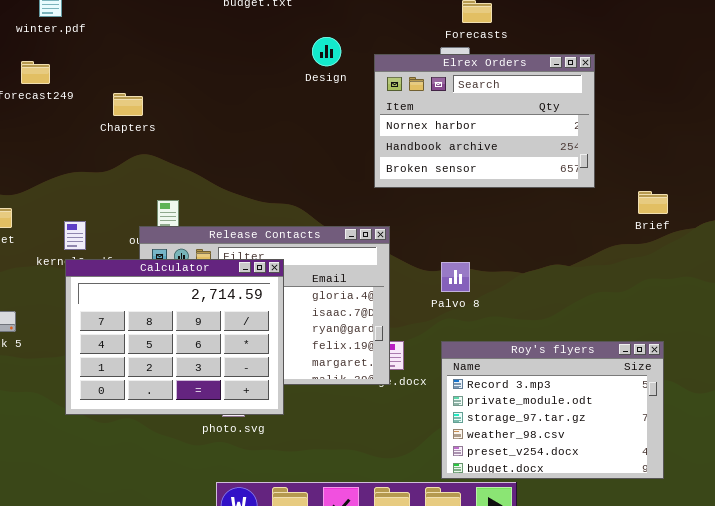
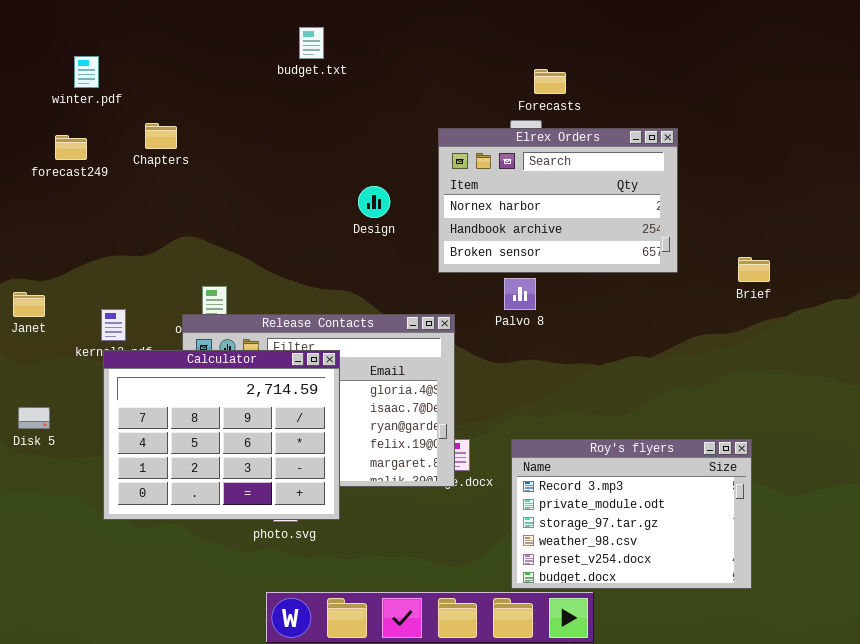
Design: [312,37,341,66] -> [358,186,390,218], moved
Chapters: [113,93,143,116] -> [145,123,177,149], moved
Brief: [638,191,668,214] -> [738,257,770,282], moved
Palvo 8: [441,262,470,292] -> [504,278,536,310], moved

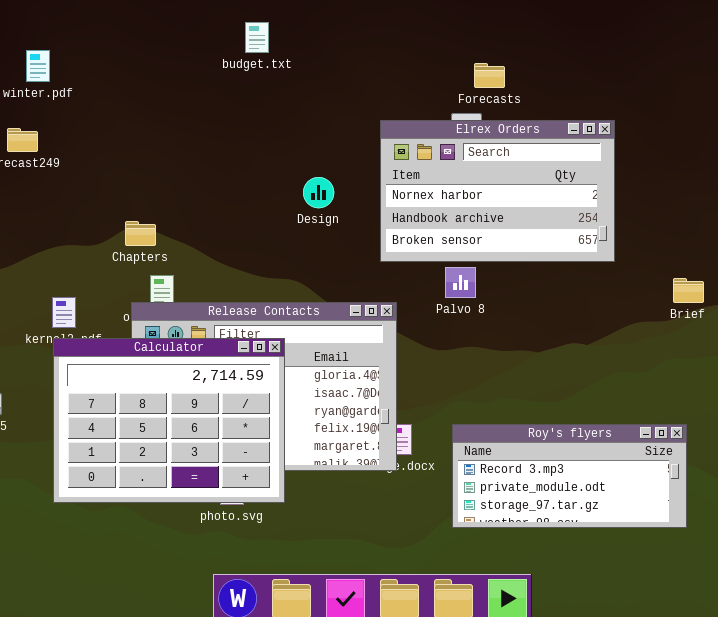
Chapters: [145,123,177,149] -> [125,221,156,246], moved
Brief: [738,257,770,282] -> [673,278,704,303], moved
Roy's flyers: [511,439,752,589] -> [452,424,687,528], resized

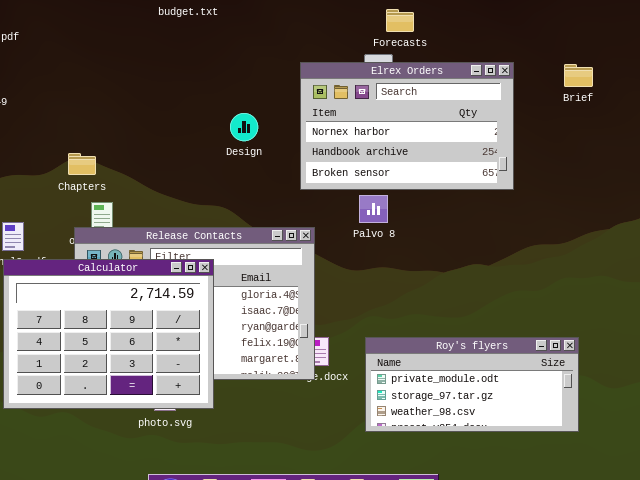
Brief: [673,278,704,303] -> [564,64,593,87], moved
Roy's flyers: [452,424,687,528] -> [365,337,579,432], scrolled down 1 row

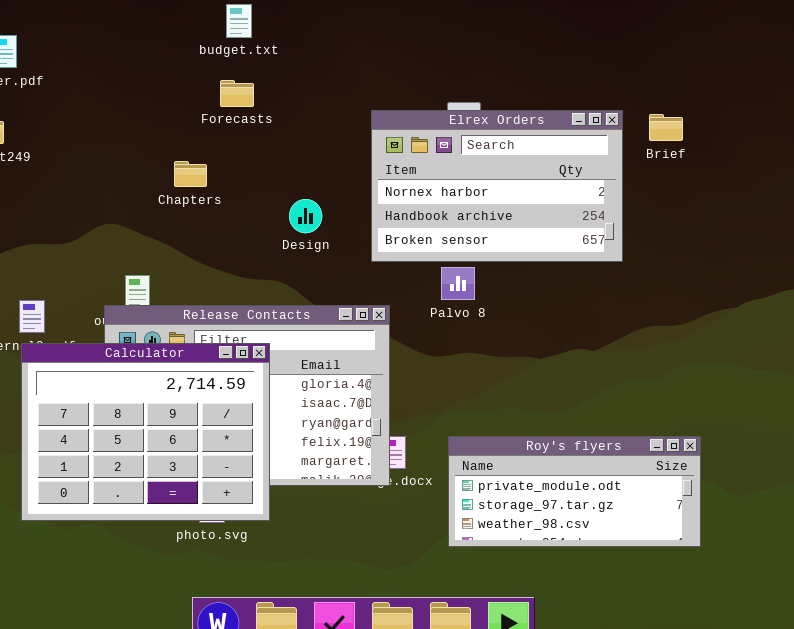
Forecasts: [386,9,414,32] -> [220,80,254,107], moved
Brief: [564,64,593,87] -> [649,114,683,141], moved
Design: [230,113,258,141] -> [289,199,322,233], moved
Chapters: [68,153,96,175] -> [174,161,207,187], moved

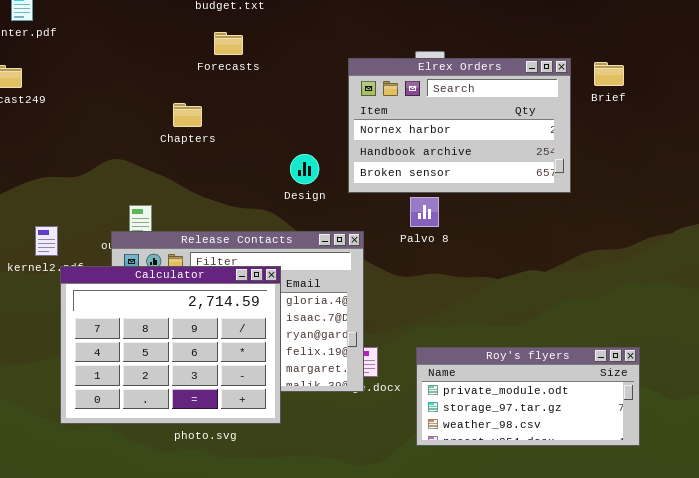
Design: [289,199,322,233] -> [290,154,319,184], moved
Calculator: [21,343,270,521] -> [60,266,281,424], moved

